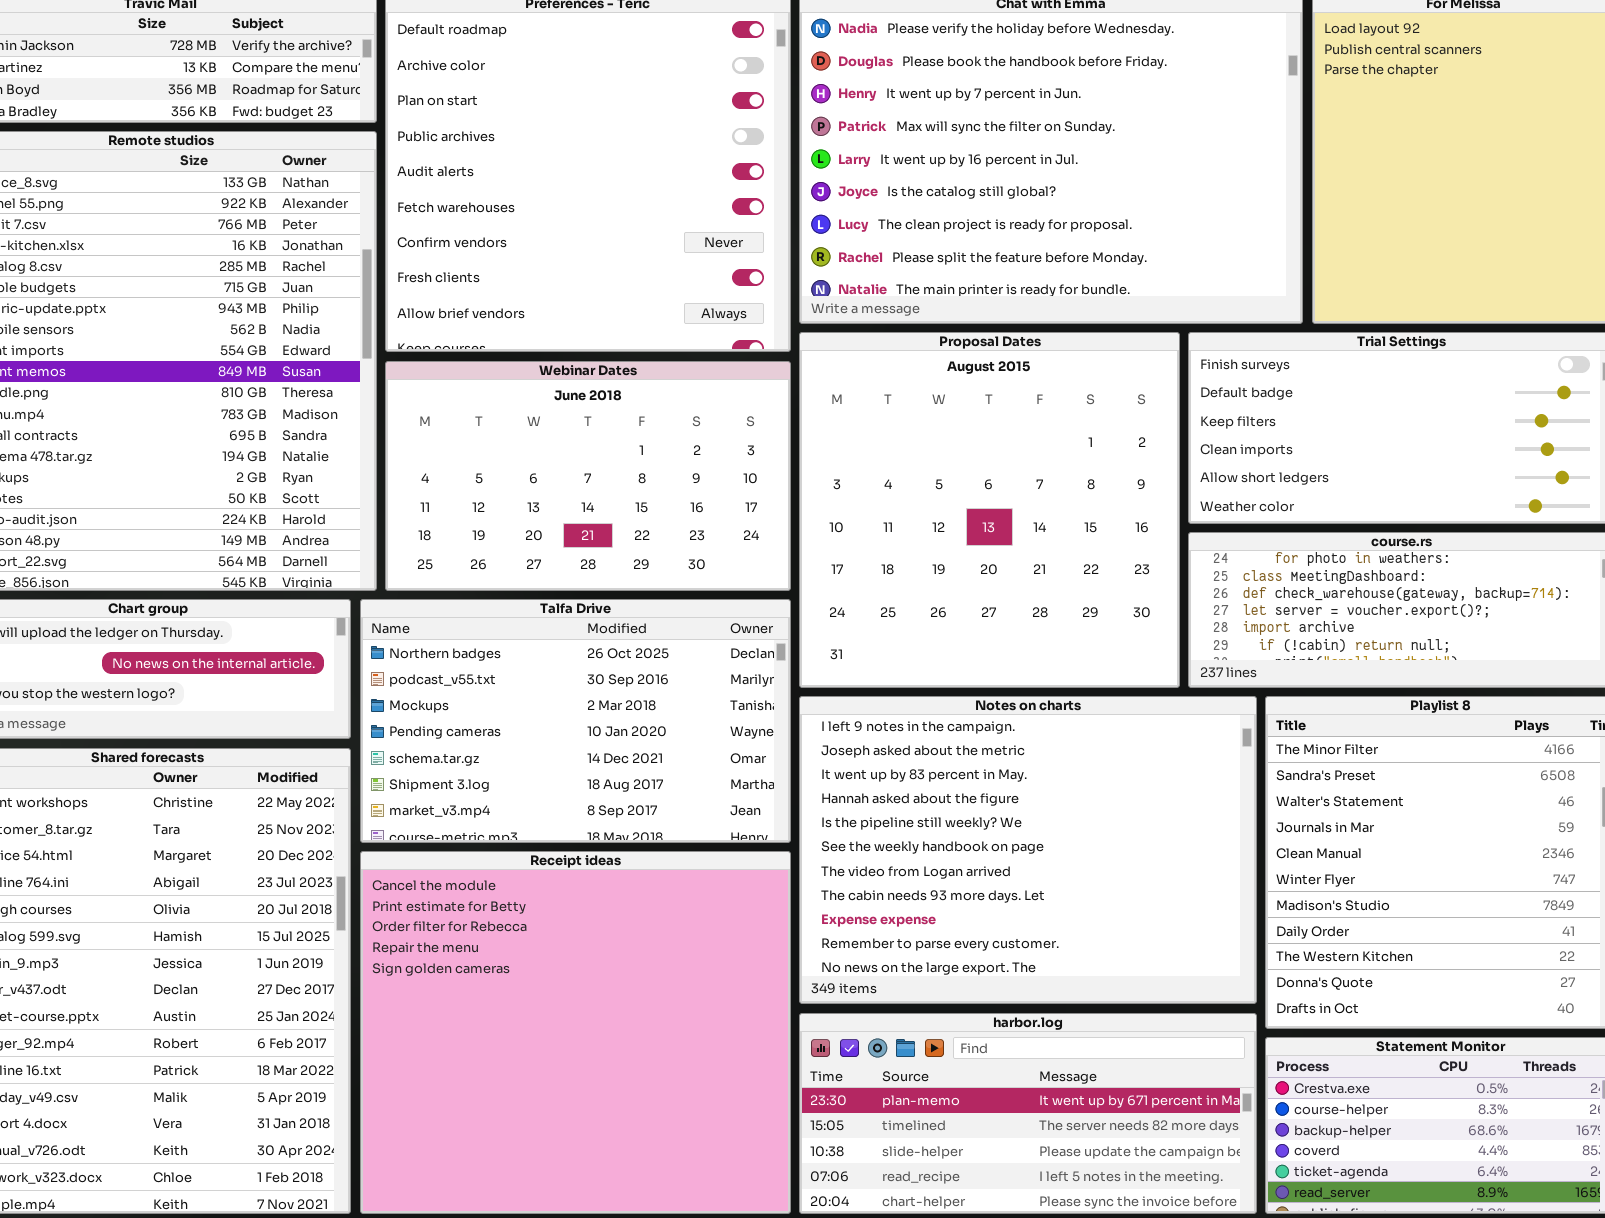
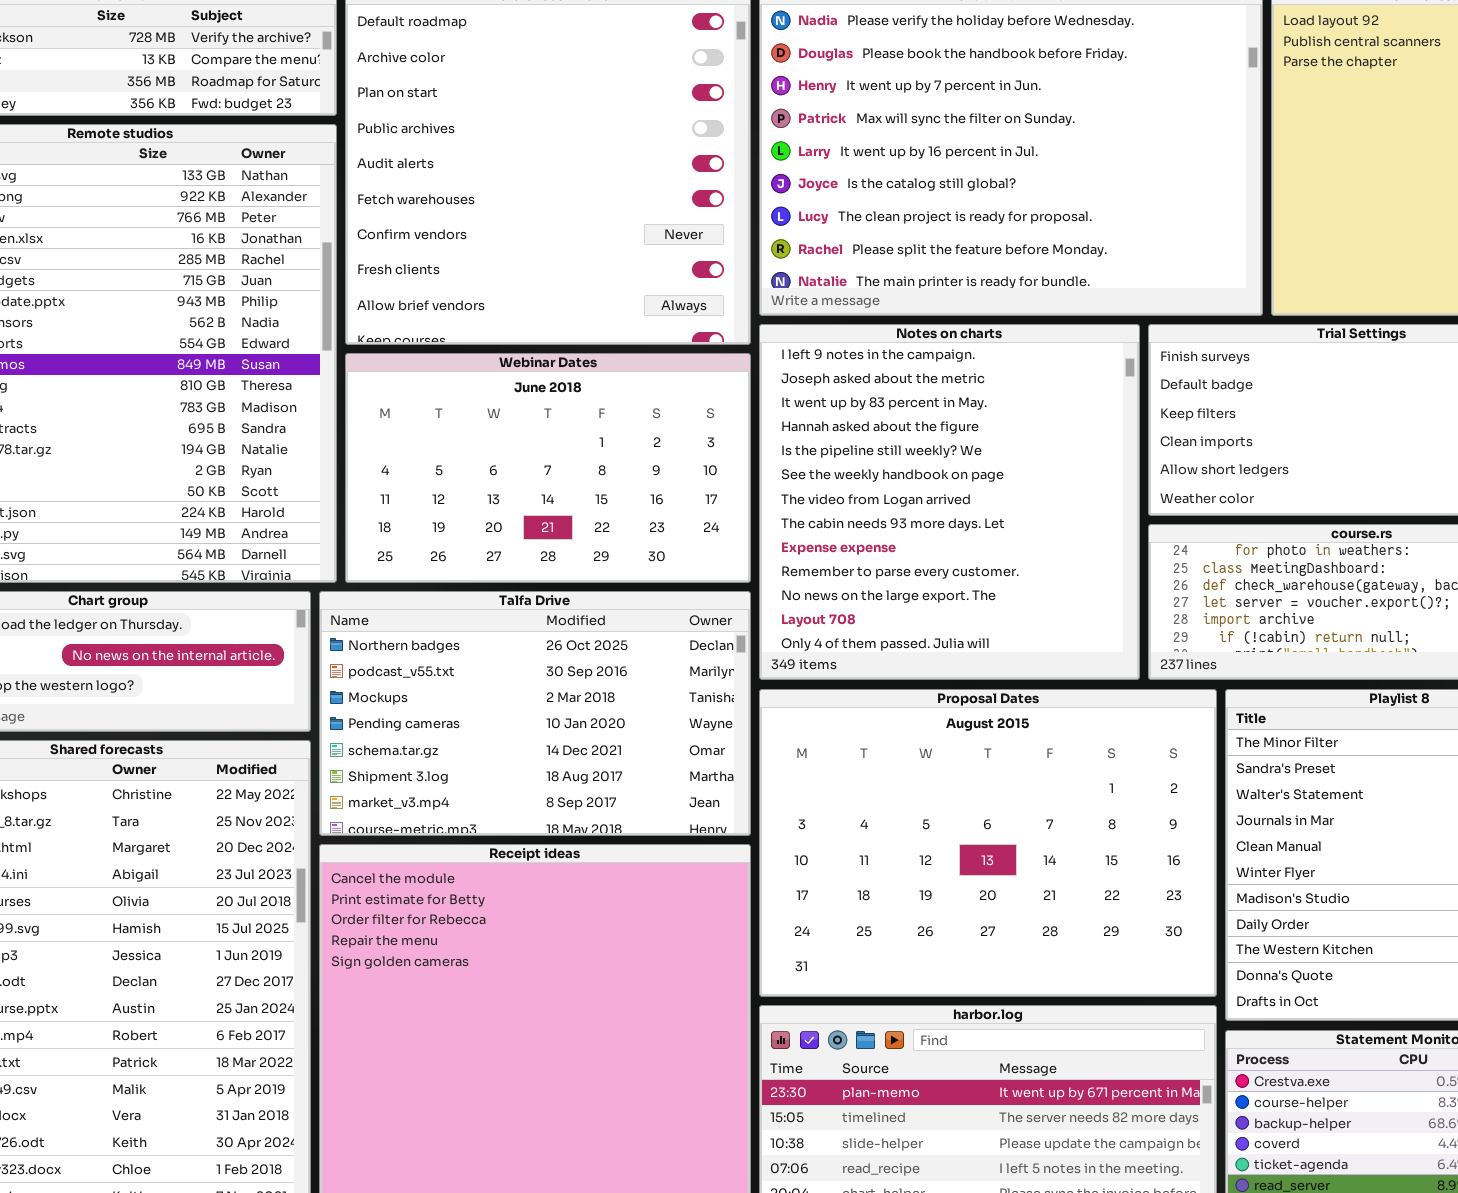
Proposal Dates: [799,332,1180,688] -> [759,689,1217,997], moved, resized
Notes on charts: [799,696,1257,1004] -> [759,324,1140,680], moved, resized

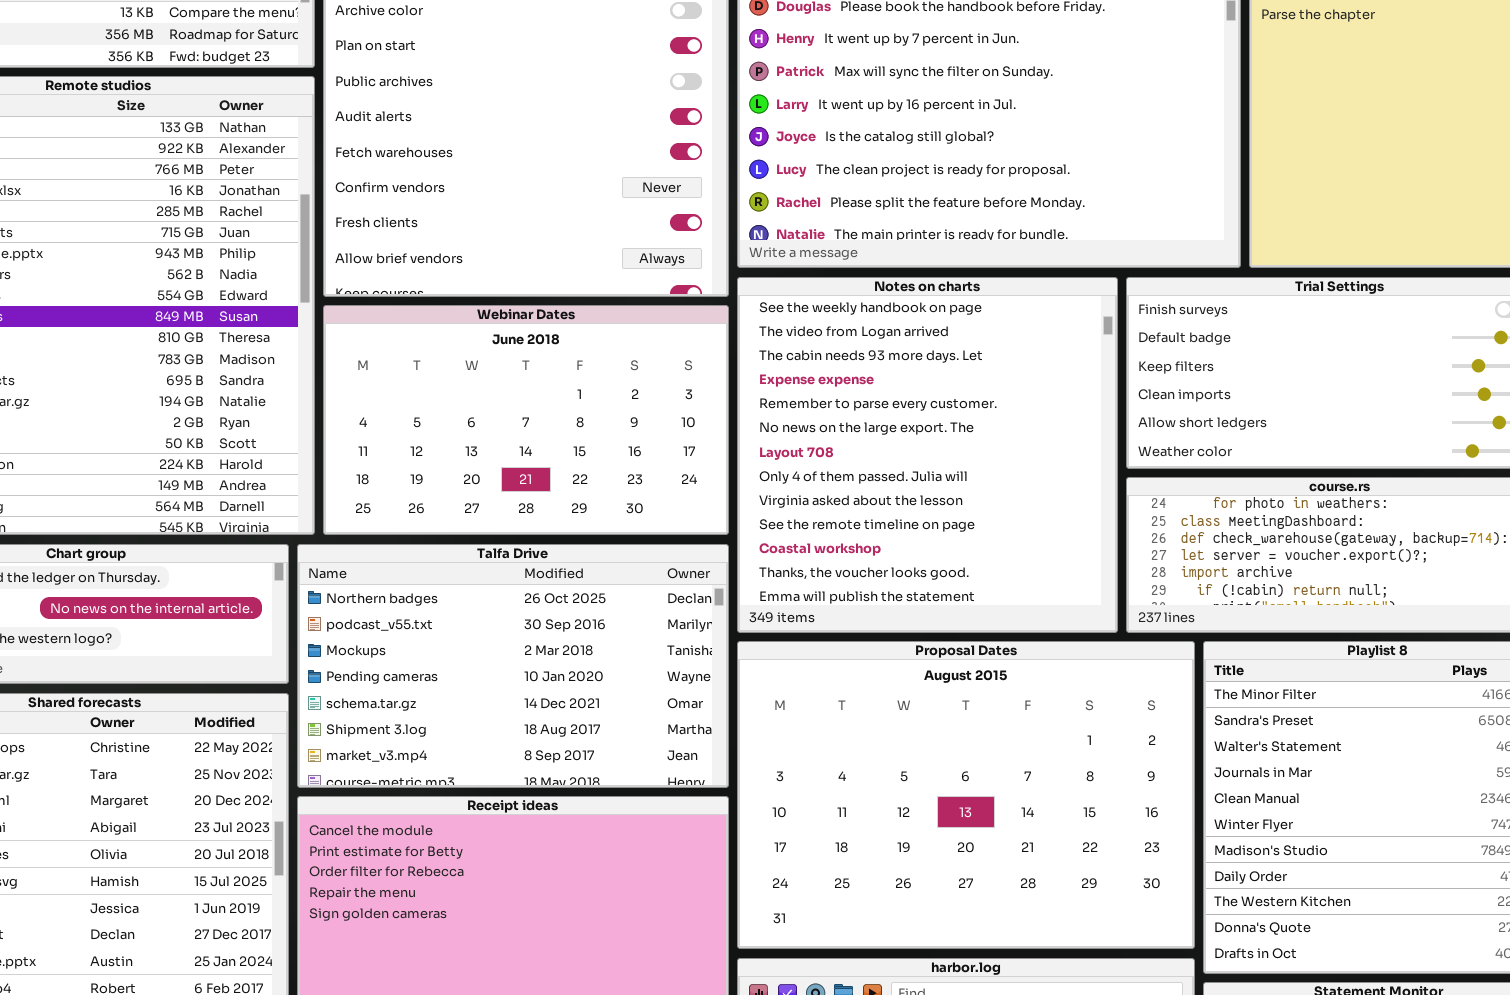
Notes on charts: [759,324,1140,680] -> [737,277,1118,633], scrolled down 5 rows

